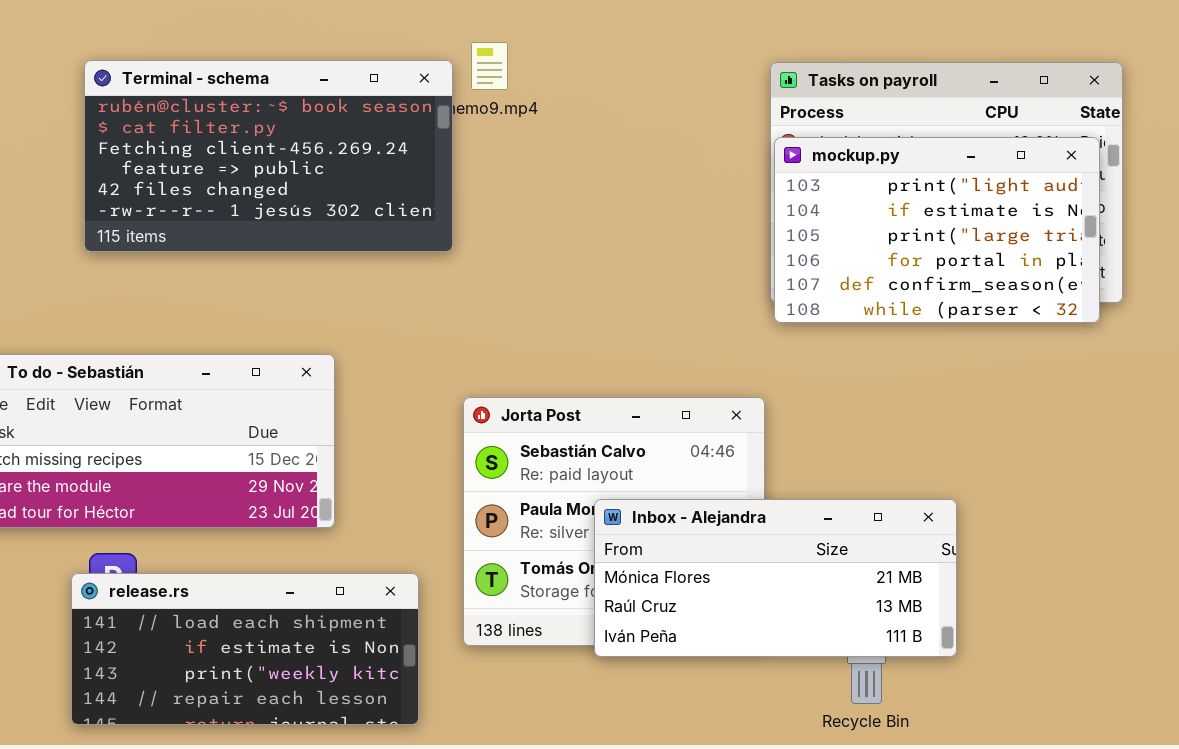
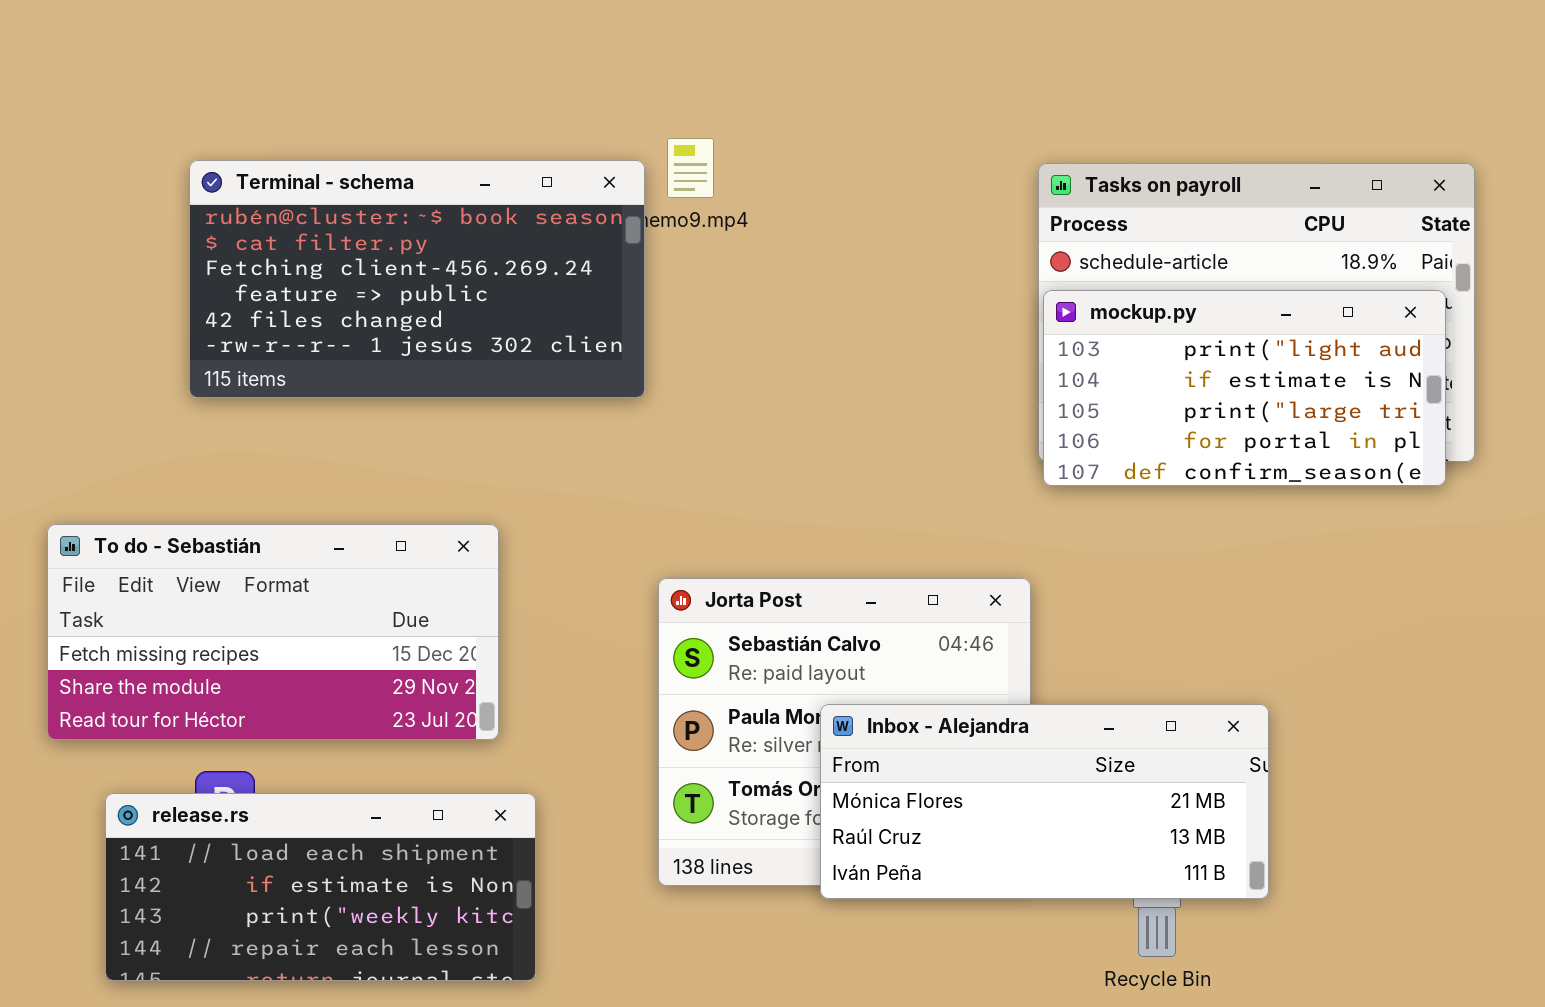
mockup.py: [774,137,1100,323] -> [1043,290,1446,486], resized
release.rs: [71,573,419,725] -> [105,793,536,981], moved

